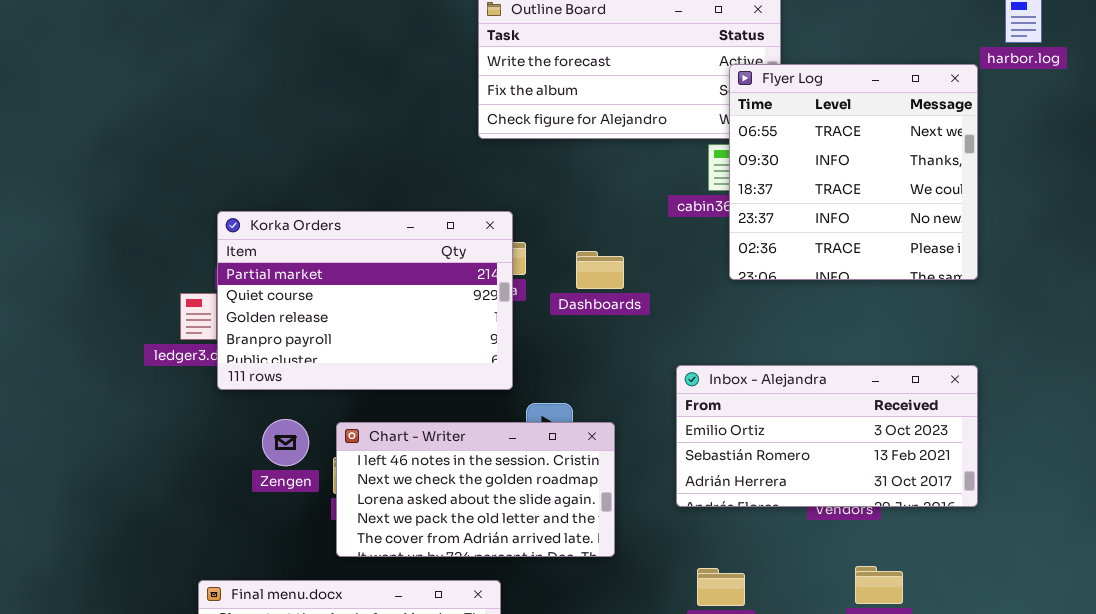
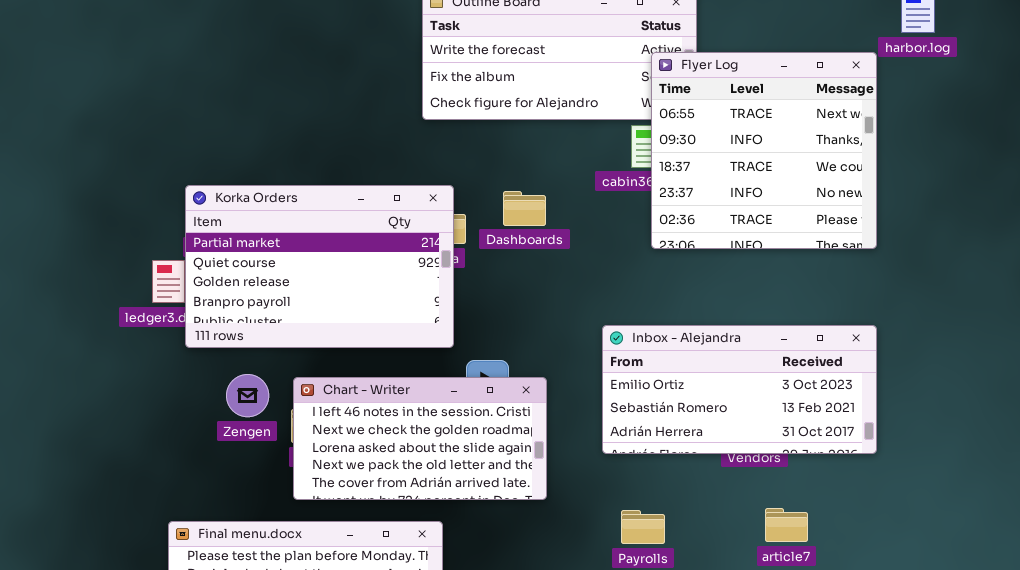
Dashboards: [576,251,624,289] -> [503,191,546,226], moved

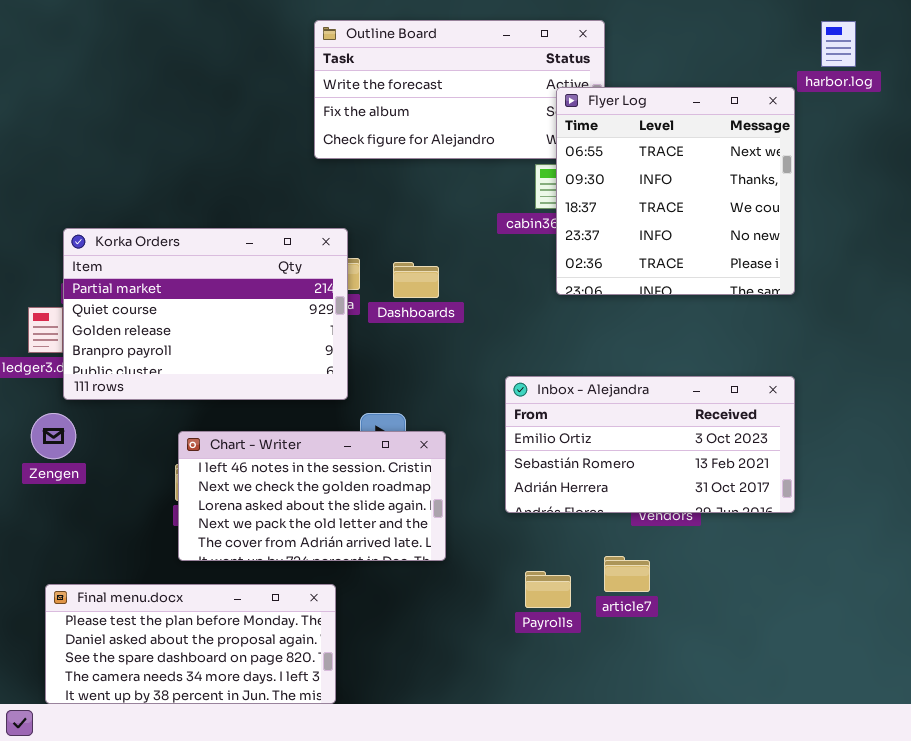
Dashboards: [503,191,546,226] -> [393,262,439,298], moved
Zengen: [226,374,269,417] -> [31,413,76,459], moved
article7: [765,508,808,542] -> [604,556,650,592], moved

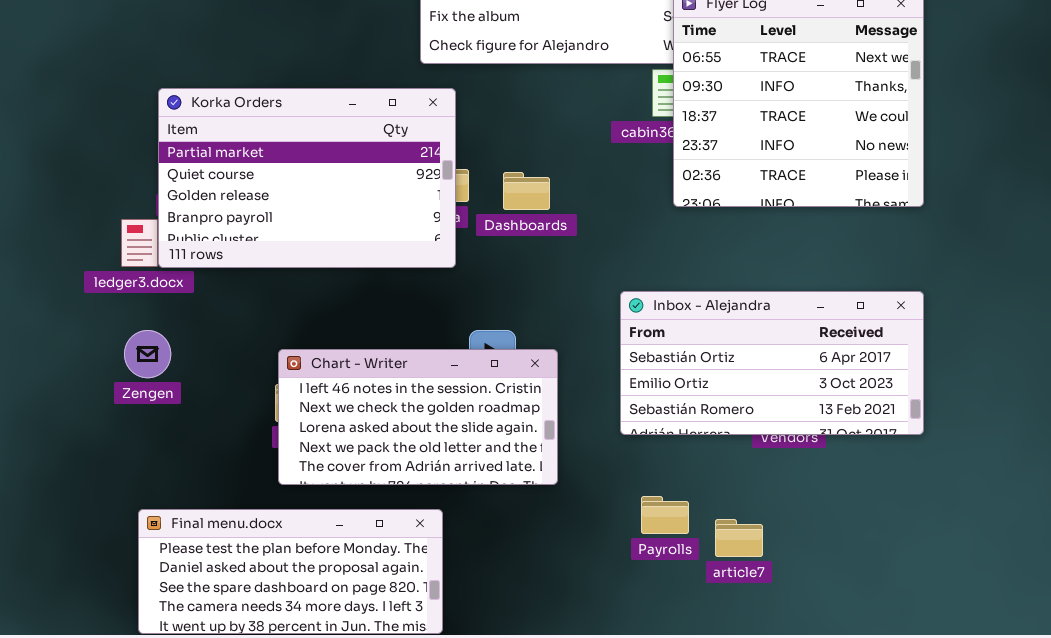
Korka Orders: [63,228,348,400] -> [158,88,456,268], moved
Inbox - Alejandra: [505,376,795,513] -> [620,291,924,435], scrolled up 1 row
article7: [604,556,650,592] -> [715,519,763,557], moved

